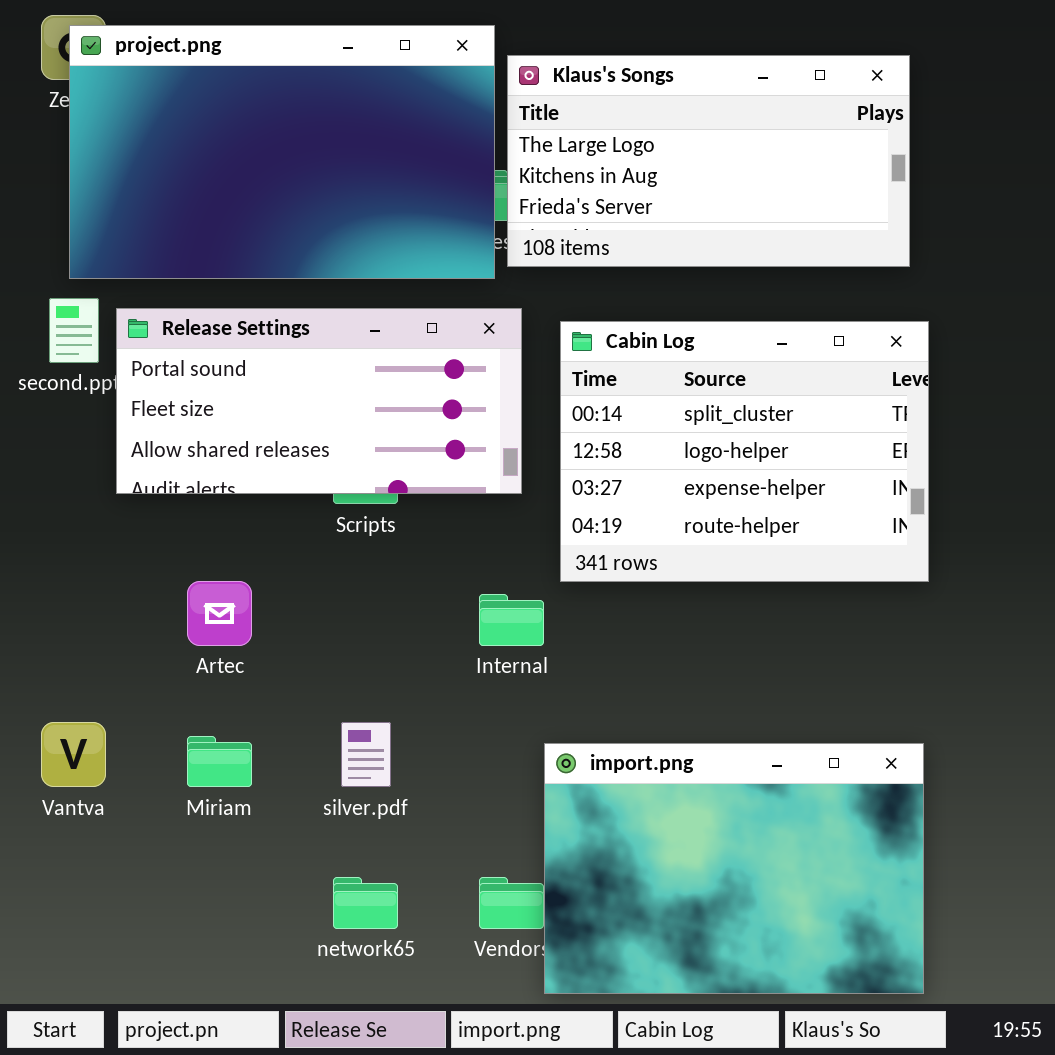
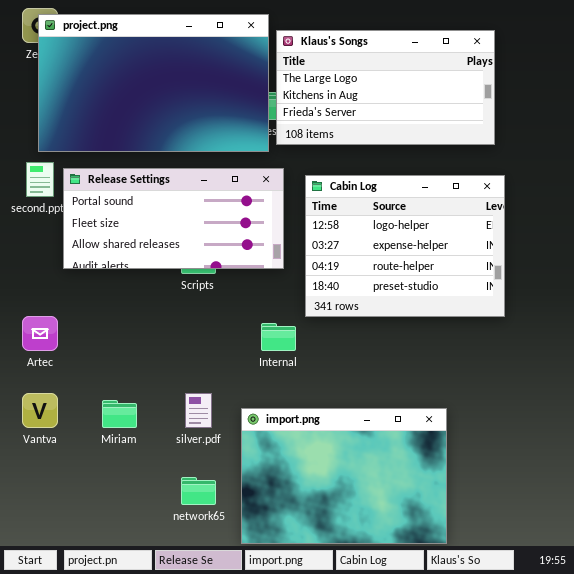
Cabin Log: [560,321,929,582] -> [305,175,505,317], scrolled down 1 row
Artec: [187,581,252,646] -> [22,316,58,351], moved
import.png: [544,743,924,994] -> [241,408,447,544], moved

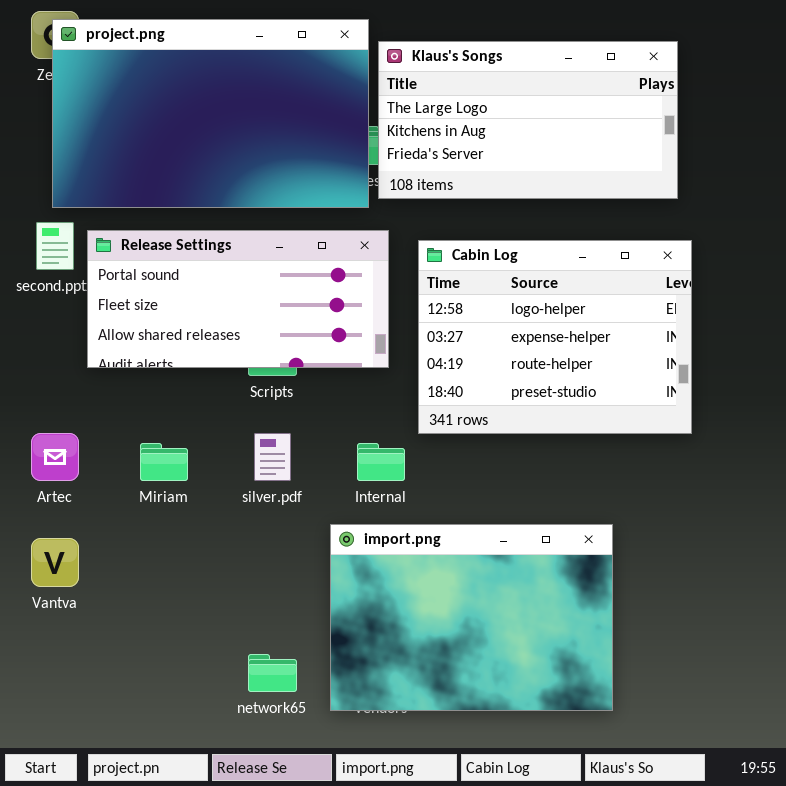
silver.pdf: [185,393,212,428] -> [254,433,291,481], moved
Miriam: [102,400,137,428] -> [140,443,188,481], moved
import.png: [241,408,447,544] -> [330,524,613,711], moved

